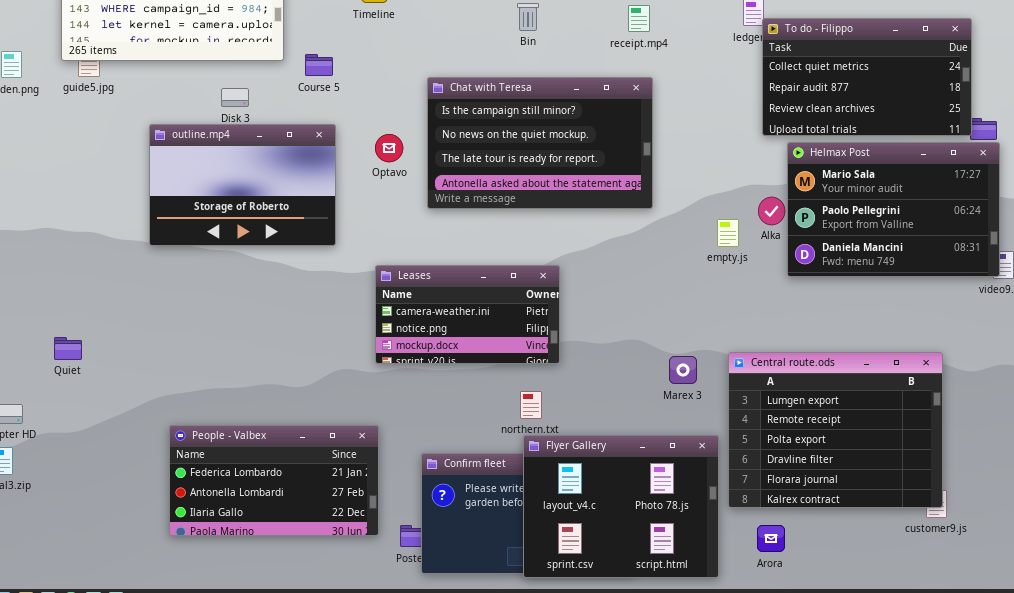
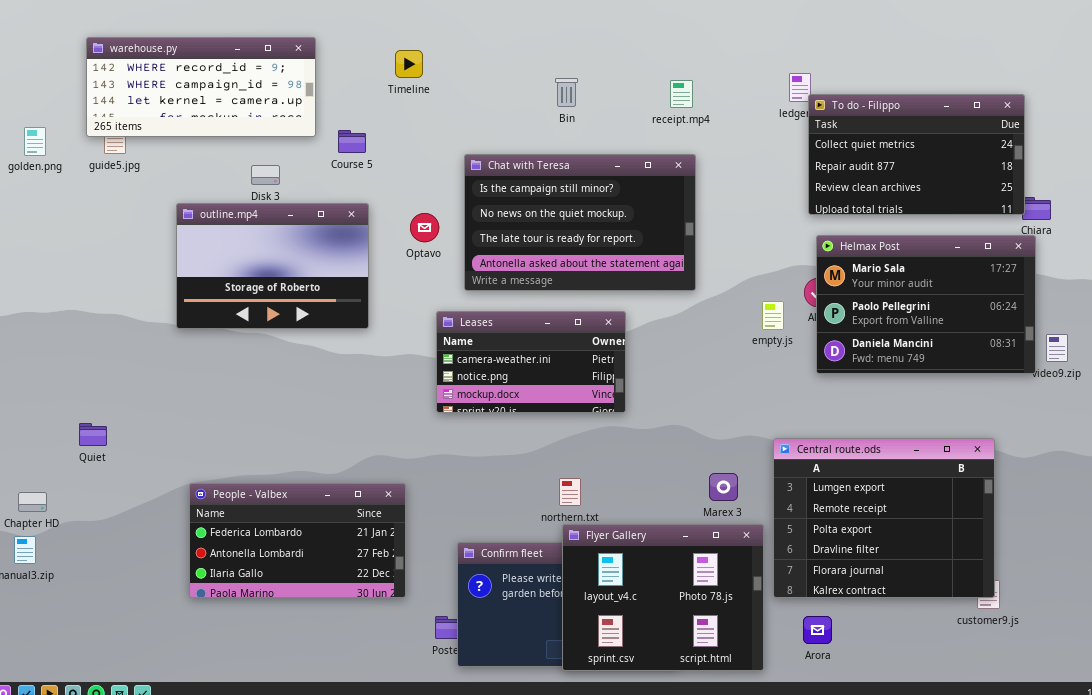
Helmax Post: [787,142,1000,277] -> [816,235,1036,374], moved
Leases: [375,265,560,364] -> [436,311,626,413], moved
Marex 3: [669,356,697,384] -> [709,473,738,501], moved
People - Valbex: [169,425,379,536] -> [189,483,406,598], moved

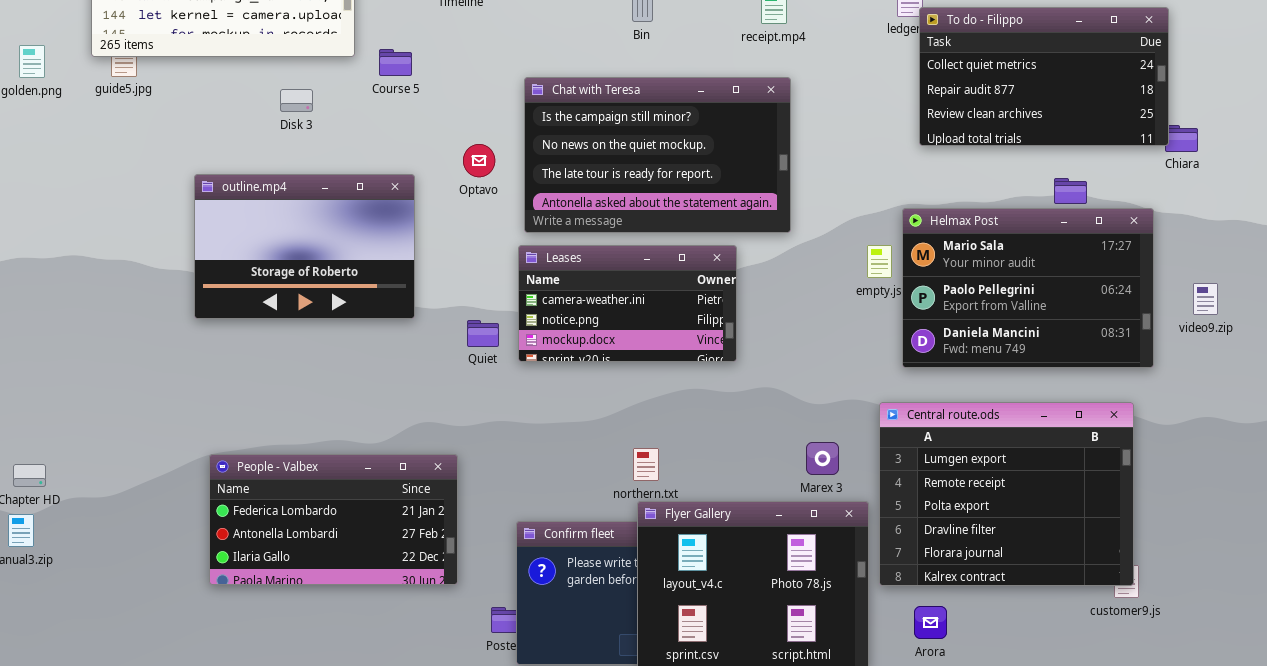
outline.mp4: [176,203,369,329] -> [194,174,415,319], moved
Helmax Post: [816,235,1036,374] -> [902,208,1154,368], moved
Leases: [436,311,626,413] -> [518,245,737,362], moved
Quiet: [79,423,107,446] -> [467,320,499,347], moved

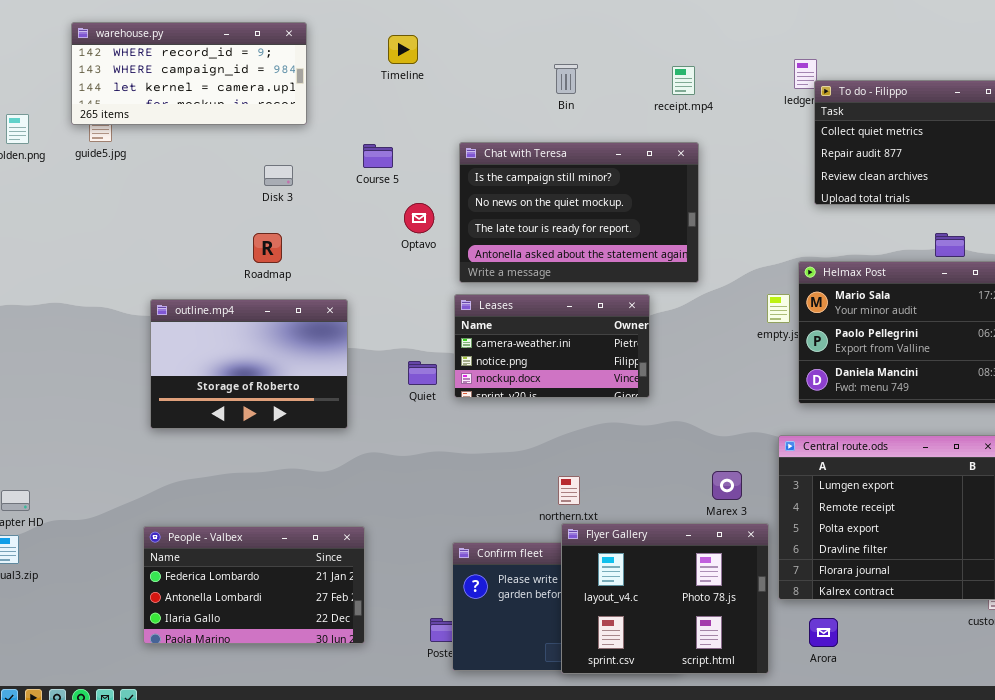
Course 5: [379,49,412,76] -> [363,144,393,168], moved
Disk 3: [280,89,313,112] -> [264,165,293,186], moved
outline.mp4: [194,174,415,319] -> [150,299,348,429], moved
People - Valbex: [209,454,458,585] -> [143,526,365,644], moved

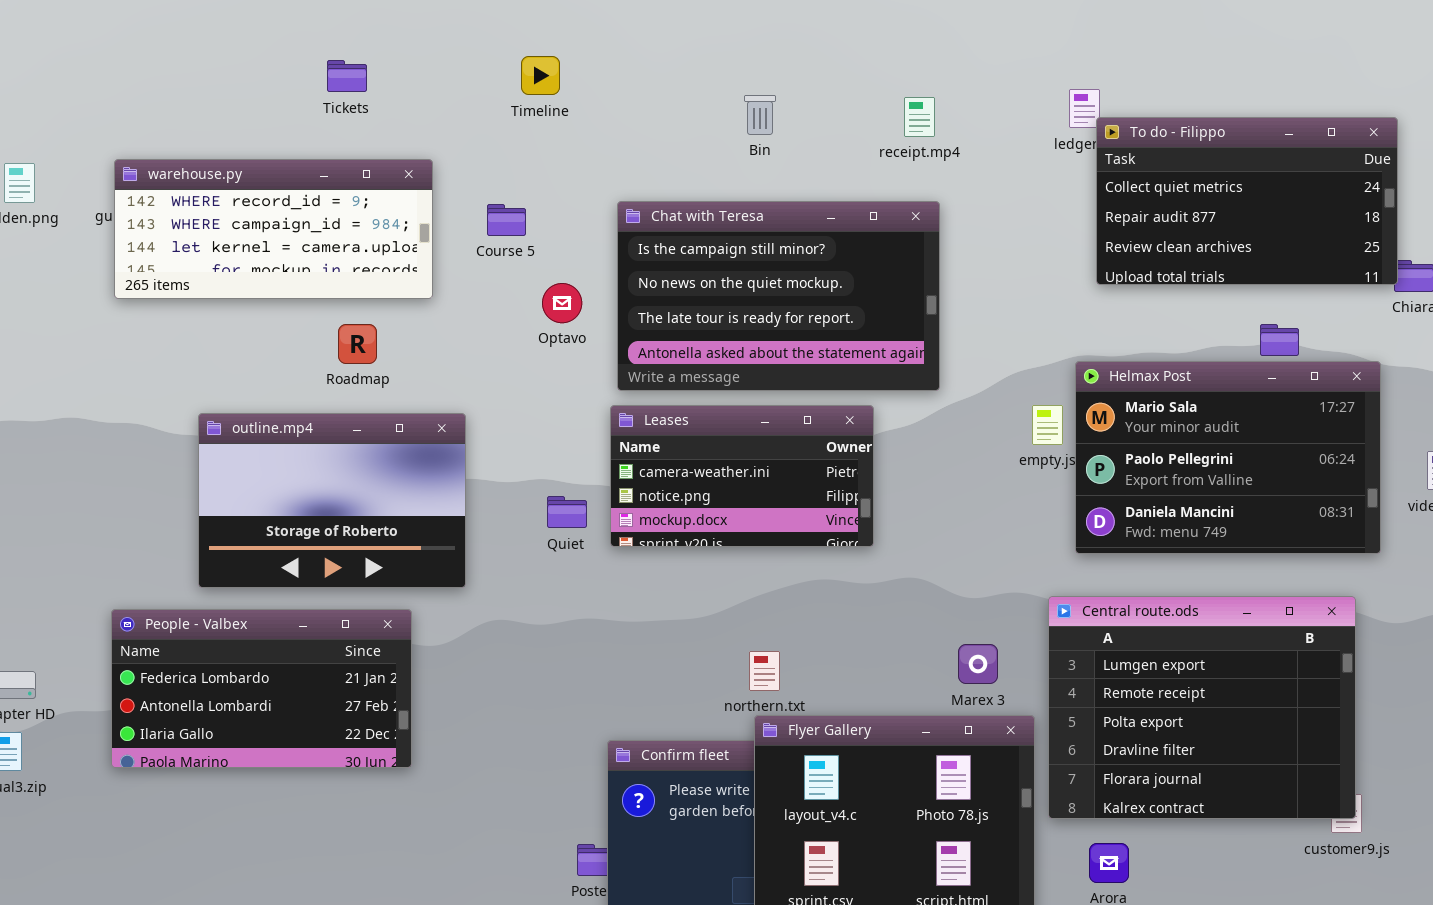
warehouse.py: [71,22,307,125] -> [114,159,433,299], moved
People - Valbex: [143,526,365,644] -> [111,609,412,768], moved

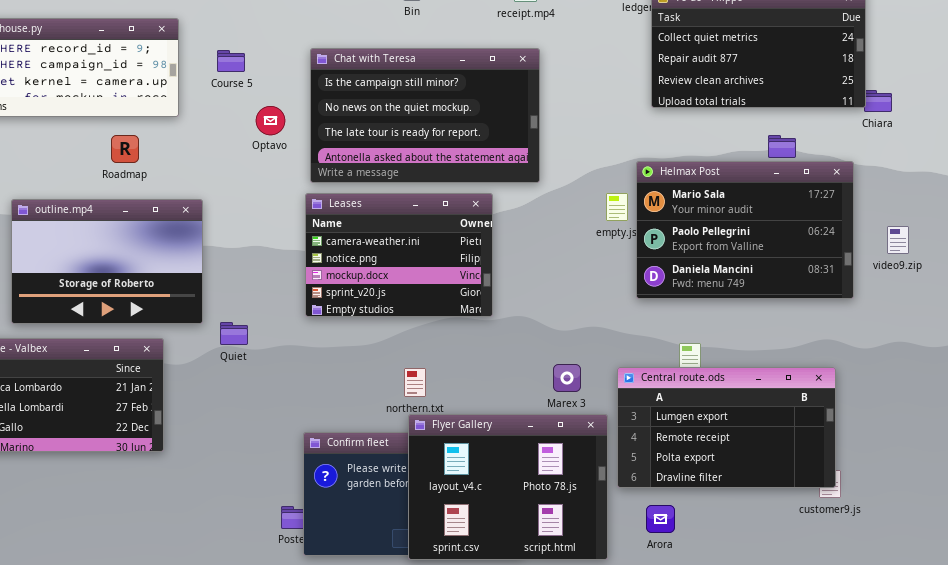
Leases: [610,405,874,547] -> [305,193,493,317], resized
Quiet: [547,496,587,528] -> [220,322,248,345], moved
Central route.ods: [1048,596,1356,819] -> [617,367,836,488], resized

